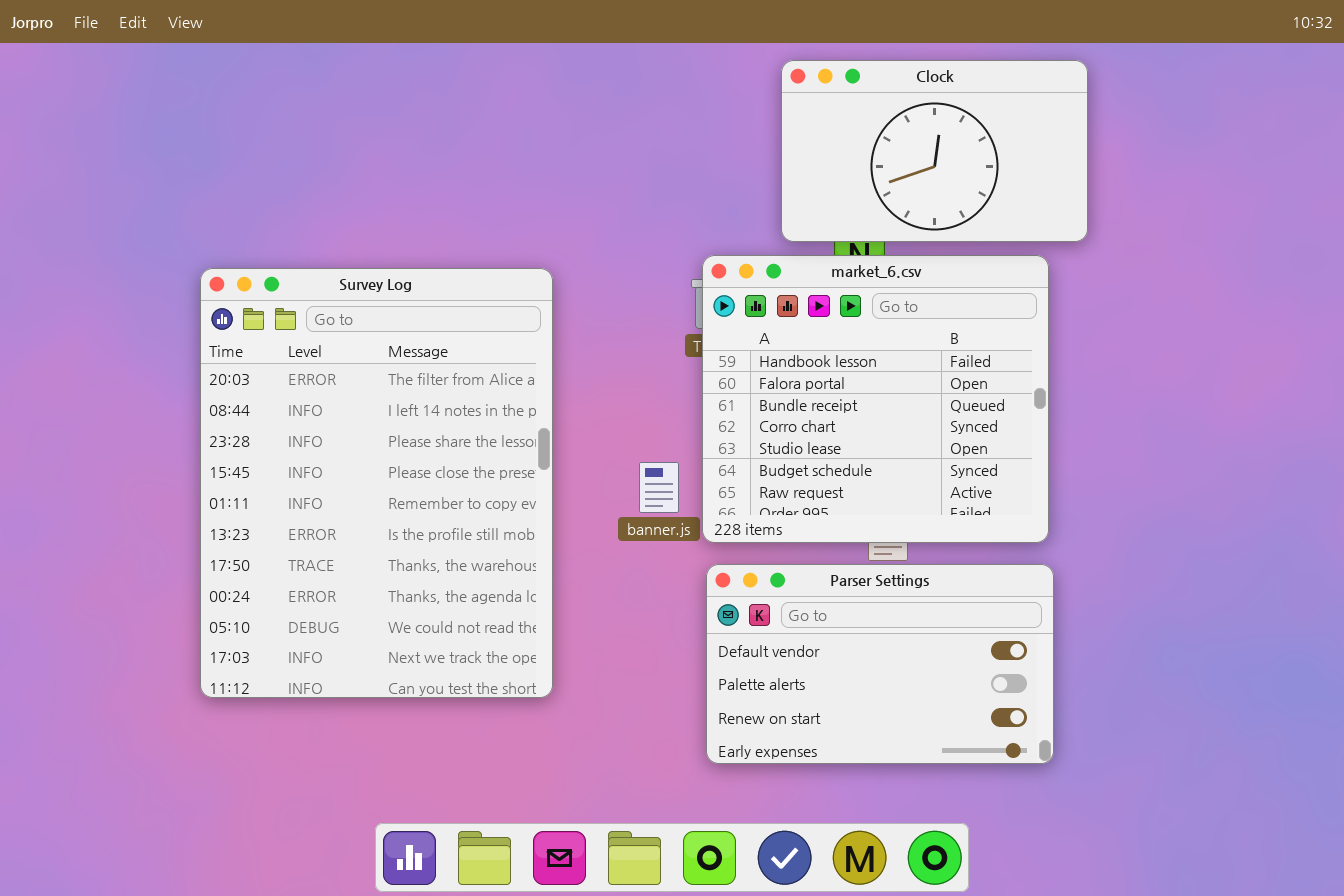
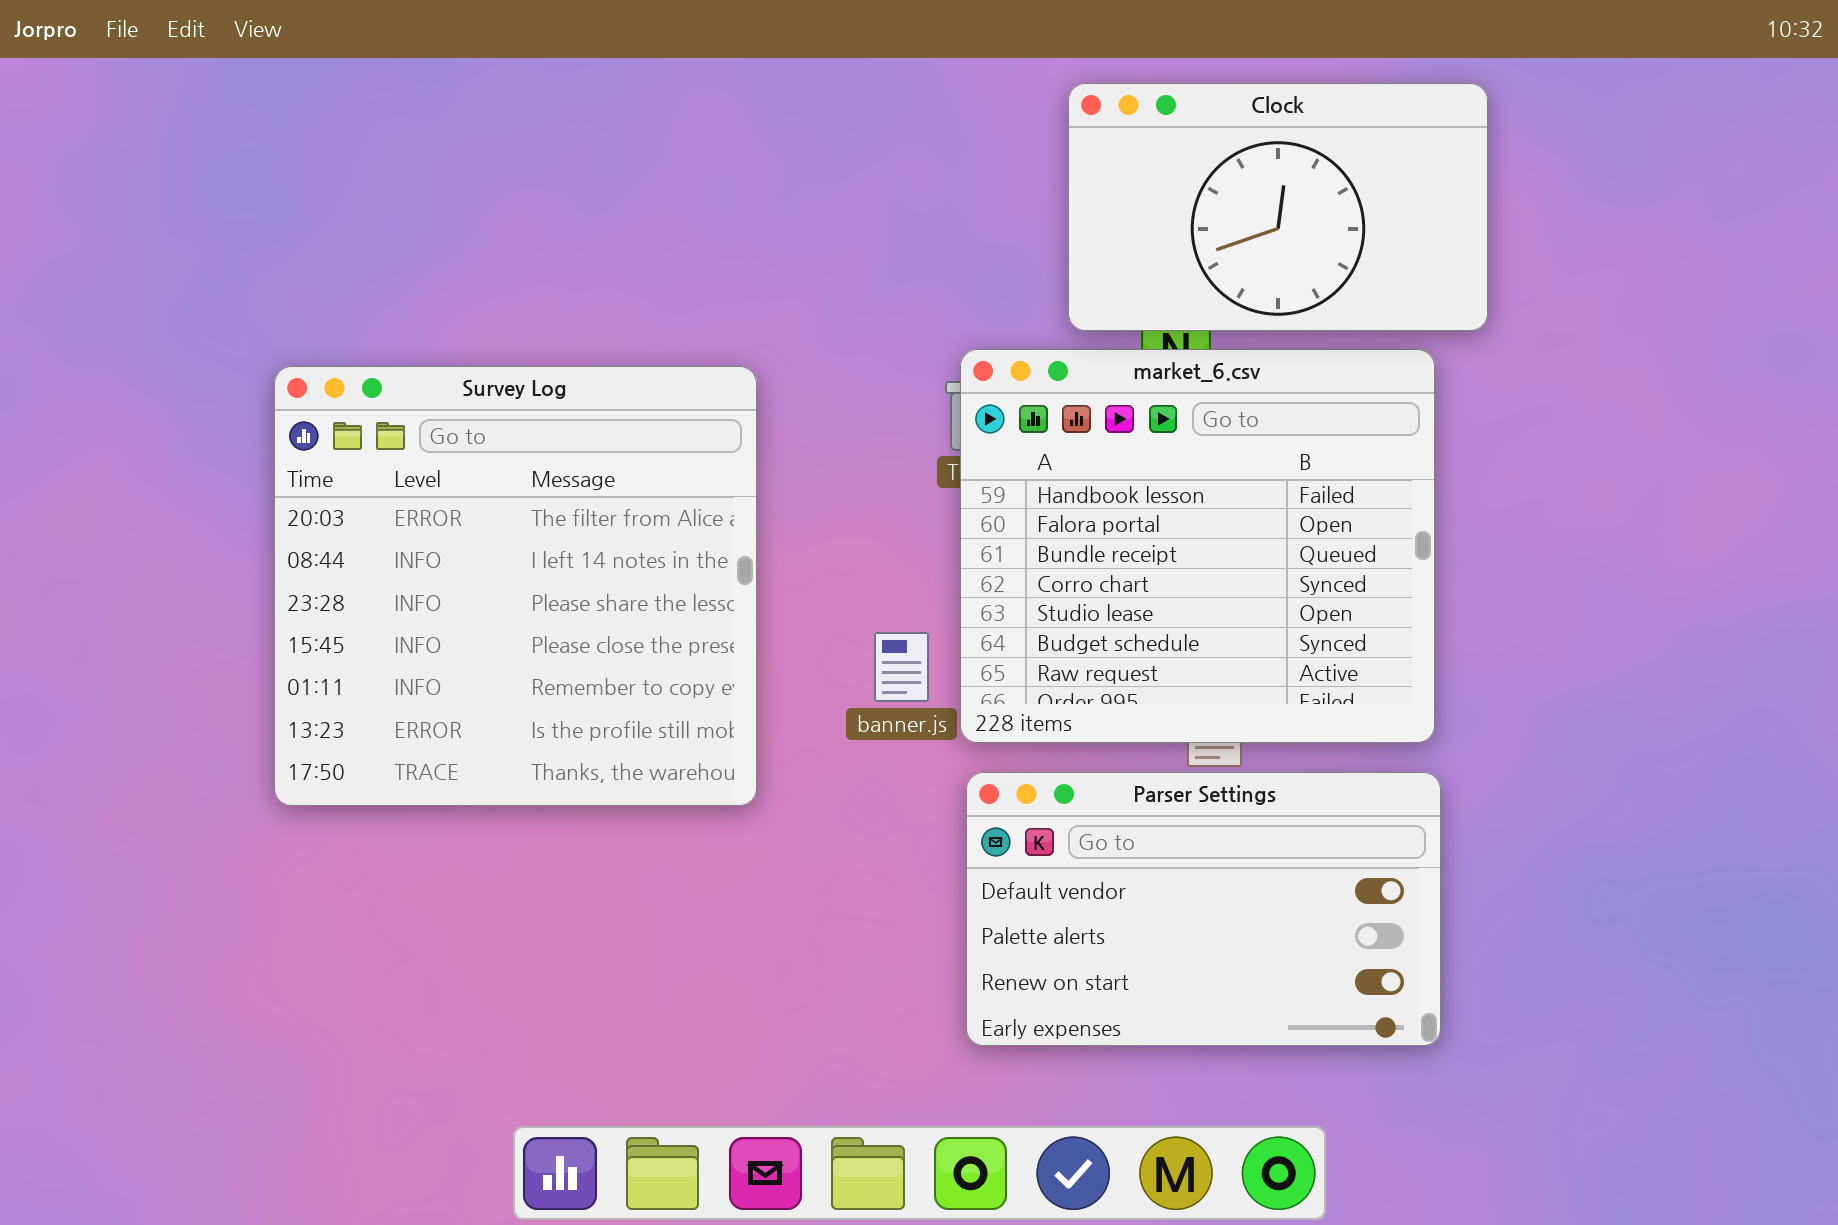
Survey Log: [200,268,553,698] -> [274,366,757,806], resized

